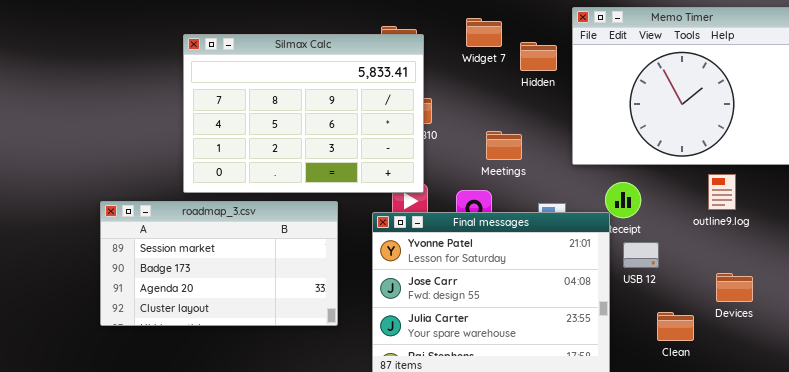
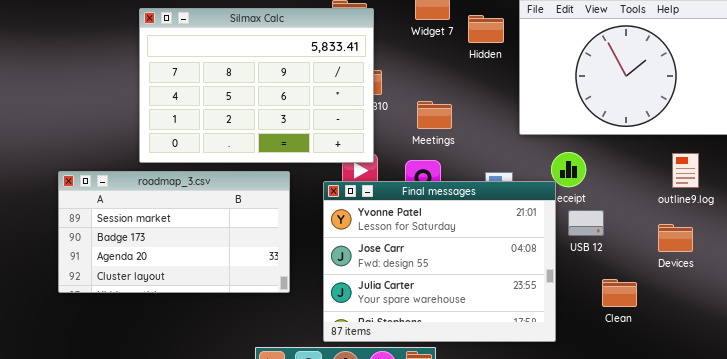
Meetings: [486,131,522,160] -> [417,101,452,129], moved
outline9.log: [708,174,736,210] -> [672,153,699,188], moved
Devices: [716,273,753,302] -> [658,224,693,252], moved

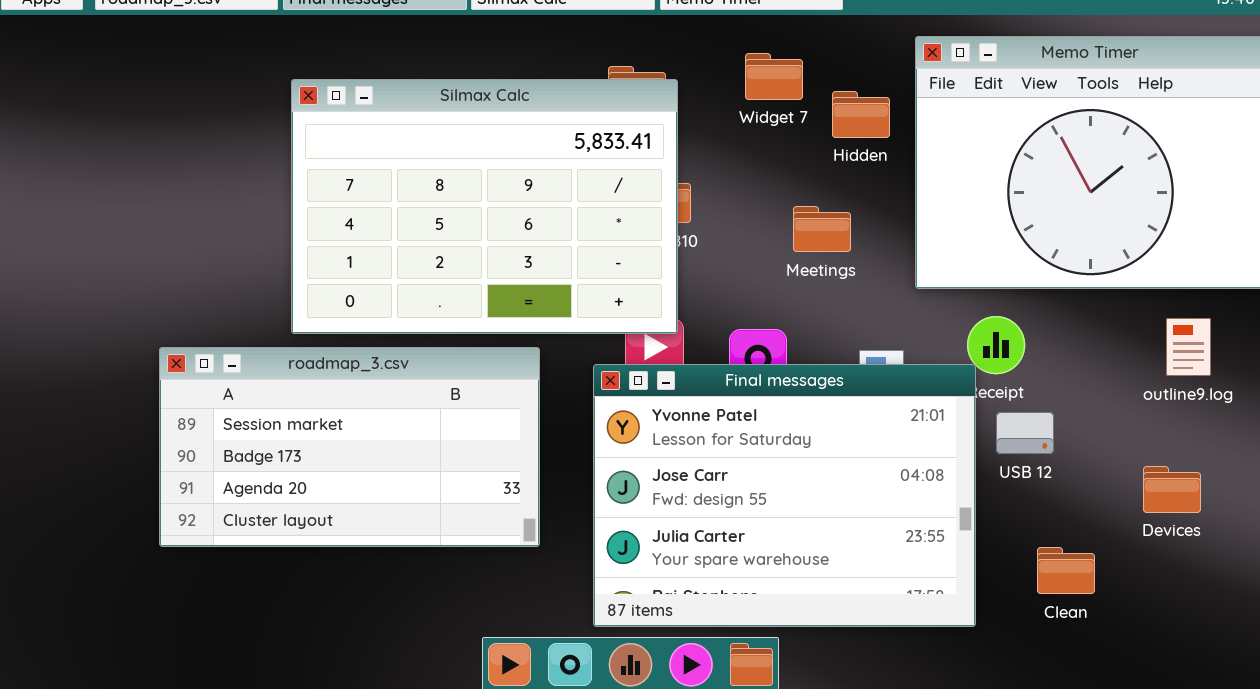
Meetings: [417,101,452,129] -> [793,206,851,252], moved
Devices: [658,224,693,252] -> [1143,466,1201,513], moved
Clean: [602,279,637,307] -> [1037,547,1095,594], moved

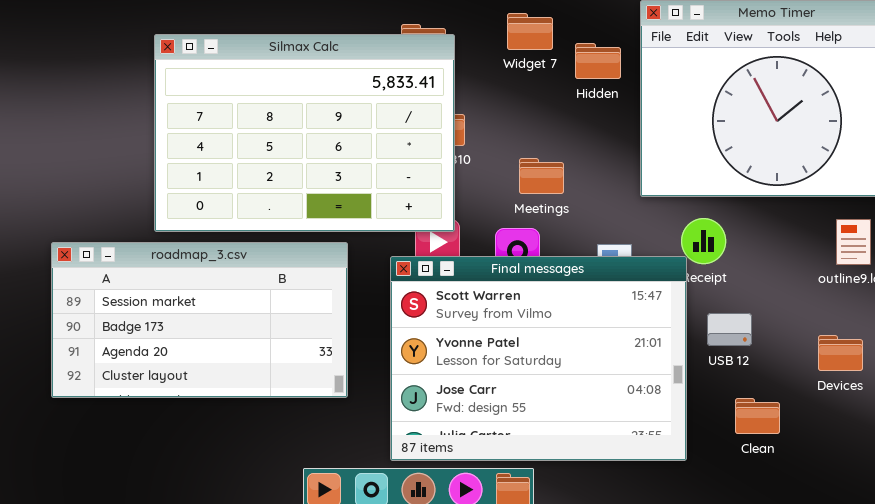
Meetings: [793,206,851,252] -> [519,158,564,194], moved
Final messages: [593,364,976,627] -> [390,256,687,461], scrolled up 1 row
USB 12: [996,412,1054,454] -> [707,313,752,346], moved

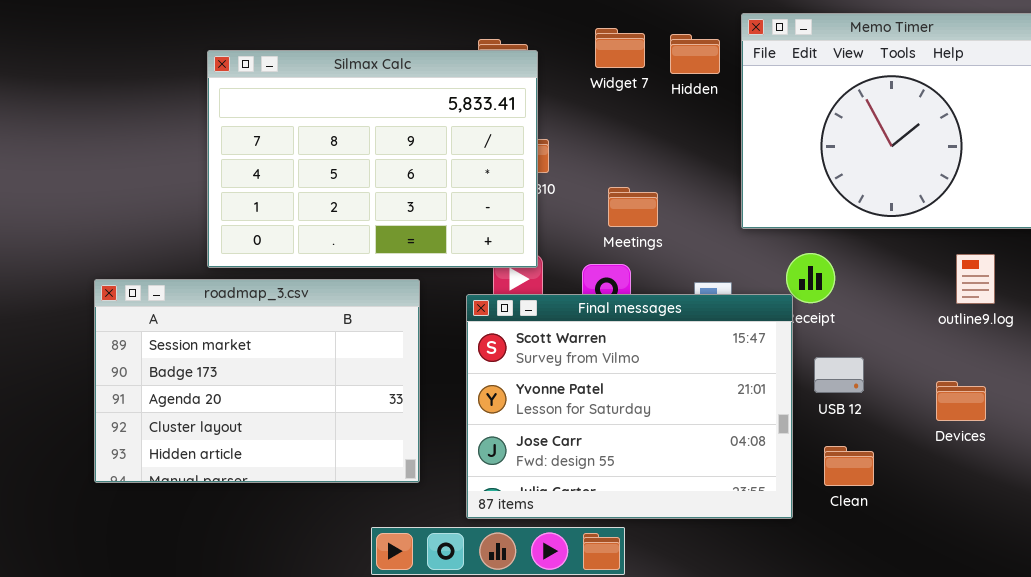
Hidden: [575,43,621,79] -> [670,34,720,74], moved
roadmap_3.csv: [51,242,348,398] -> [94,279,420,483], resized
Clean: [735,398,780,434] -> [824,446,874,486], moved

